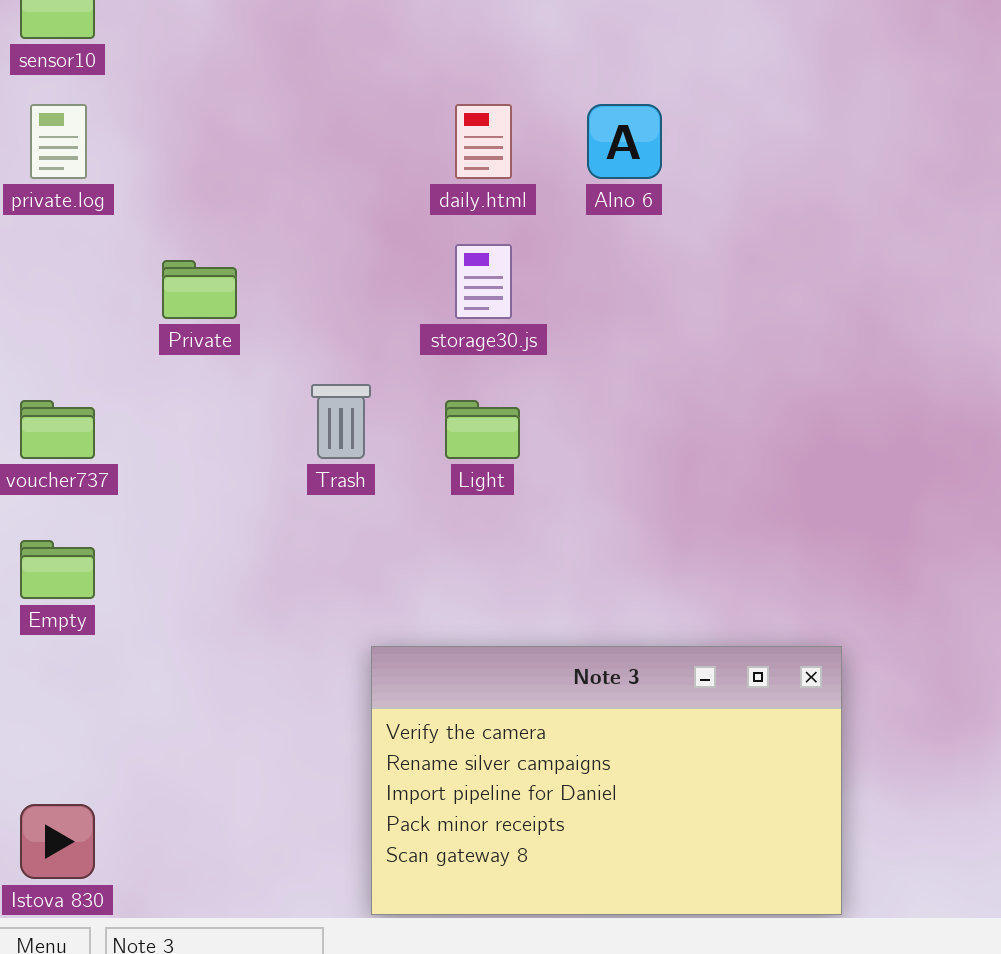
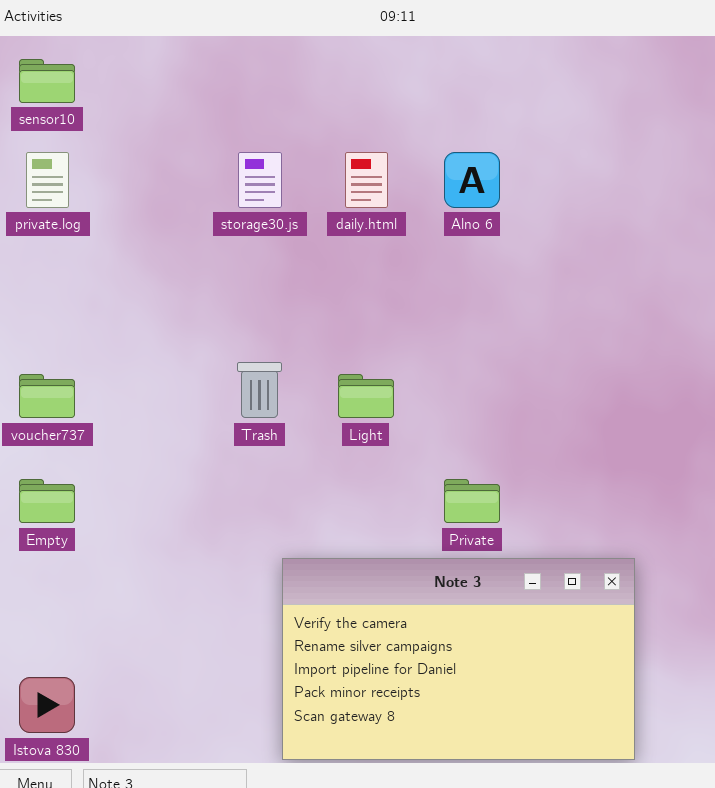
storage30.js: [455,244,512,319] -> [238,152,282,208], moved
Private: [162,260,237,319] -> [444,479,500,523], moved

